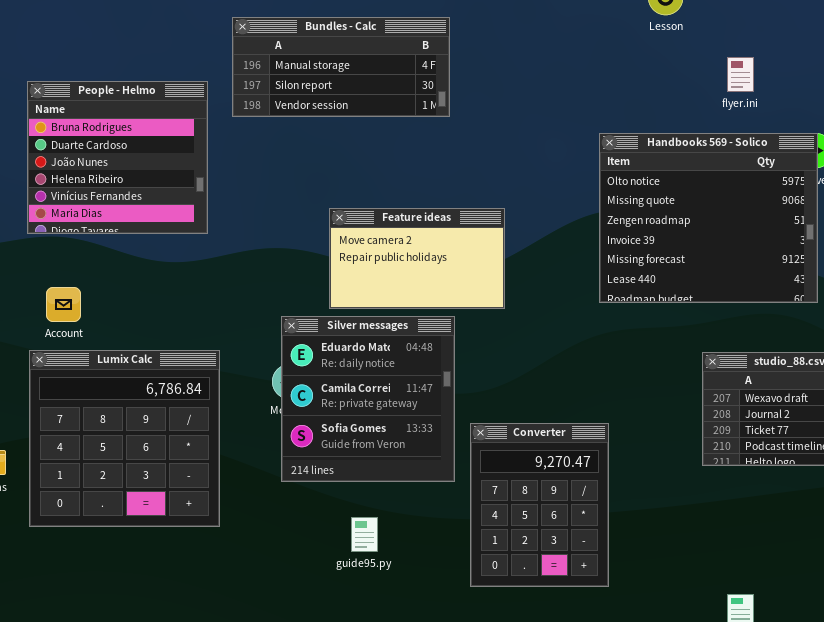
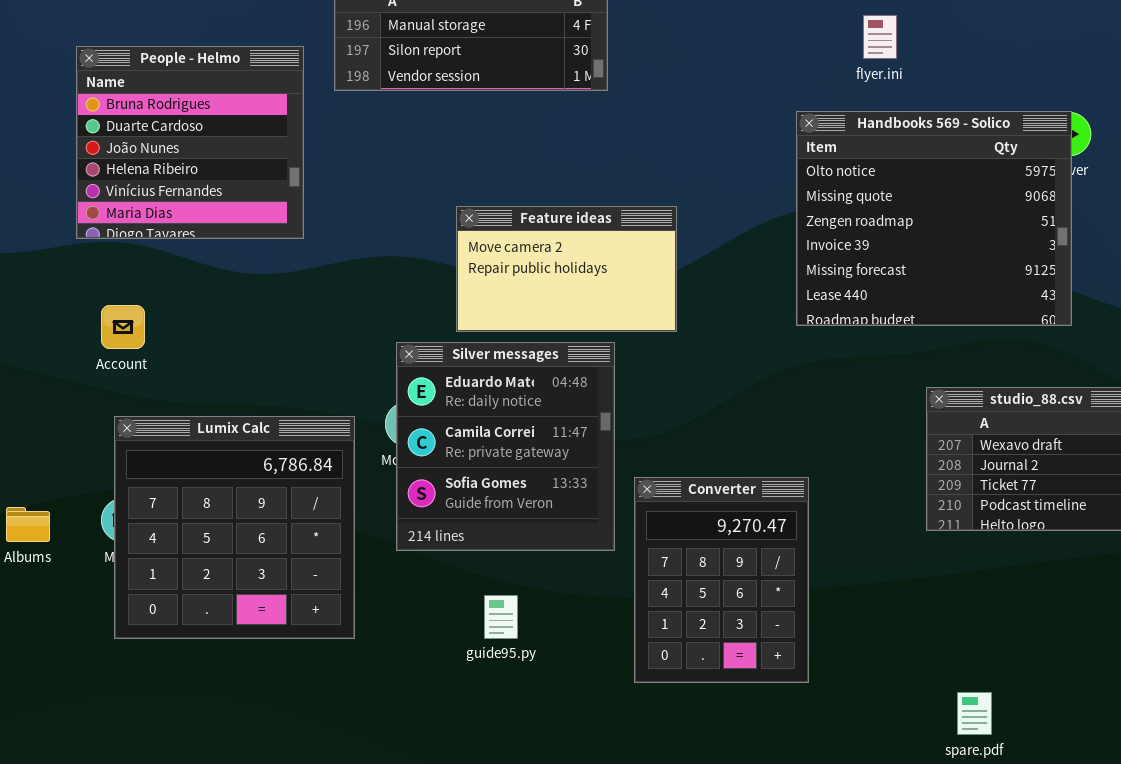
flyer.ini: [727,57,754,92] -> [863,15,897,59], moved
Lumix Calc: [29,350,220,527] -> [114,416,355,639], moved

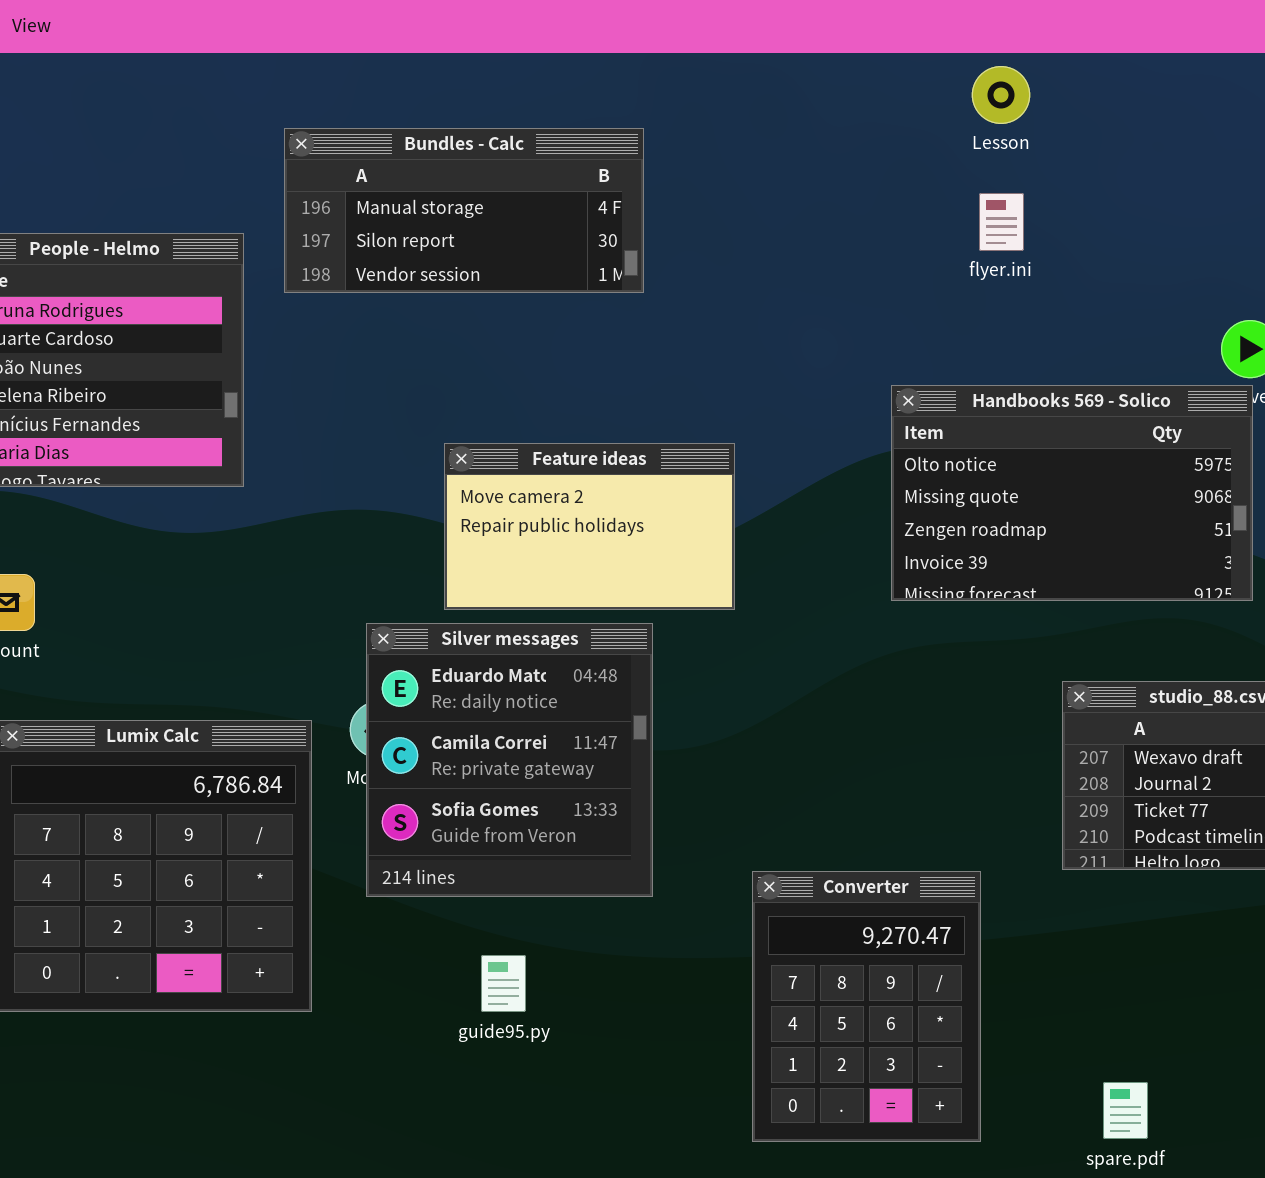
Handbooks 569 - Solico: [796,111,1072,326] -> [891,385,1253,601], resized
Converter: [634,477,809,683] -> [752,871,981,1142], moved

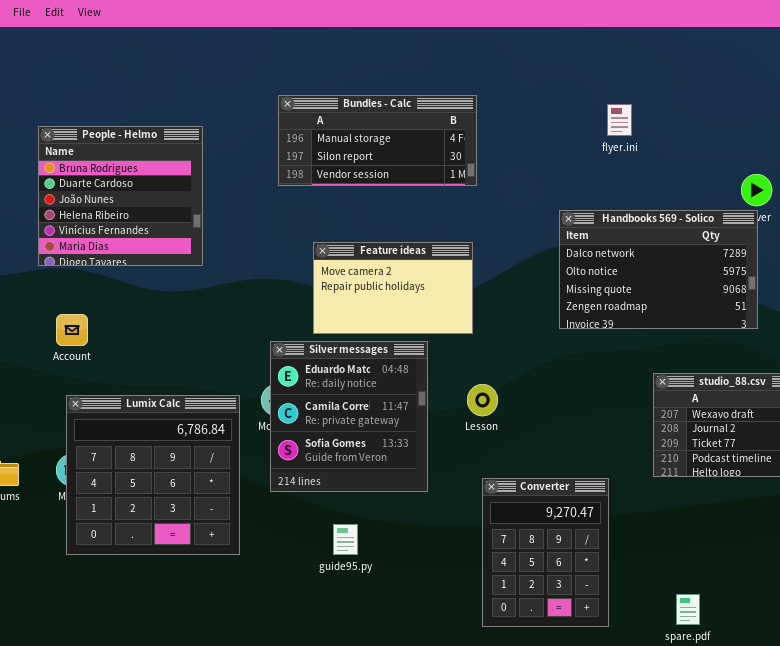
Lesson: [972,66,1030,124] -> [467,384,498,416], moved
Bundles - Calc: [284,128,644,293] -> [278,95,477,186], moved
Handbooks 569 - Solico: [891,385,1253,601] -> [559,210,758,329], scrolled up 1 row

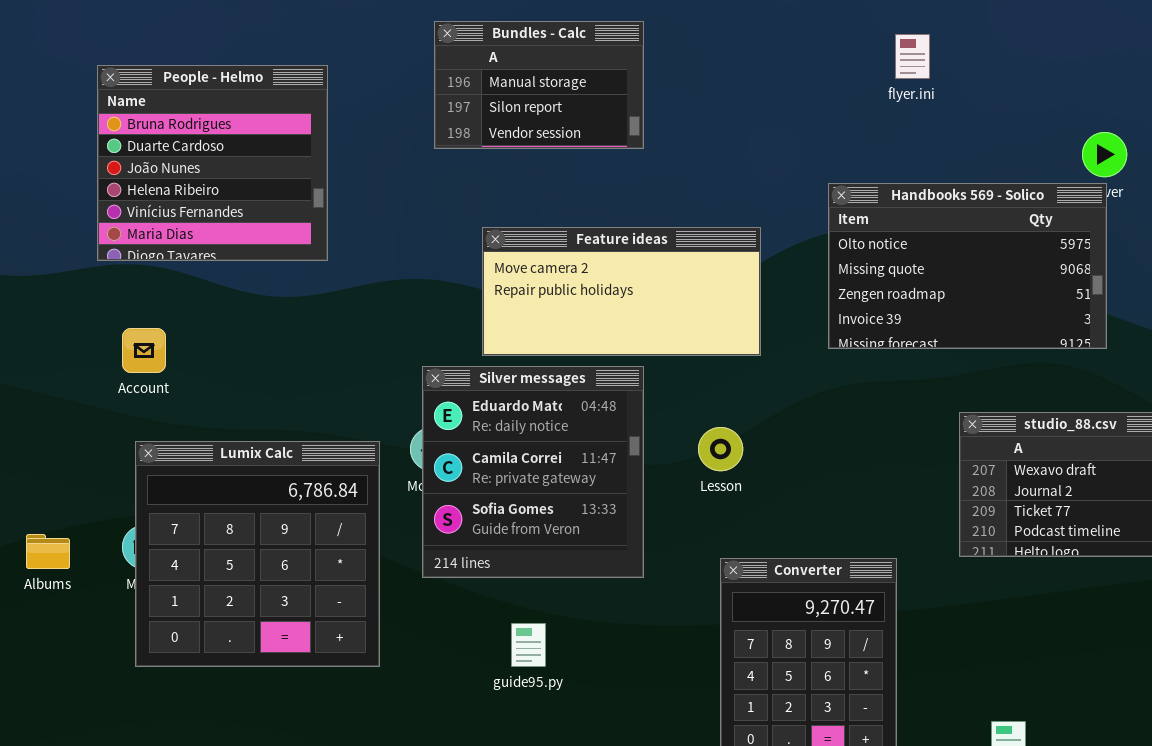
Bundles - Calc: [278,95,477,186] -> [434,21,644,149], resized
Handbooks 569 - Solico: [559,210,758,329] -> [828,183,1107,349], scrolled down 1 row
Feature ideas: [313,242,473,334] -> [482,227,761,356], resized

